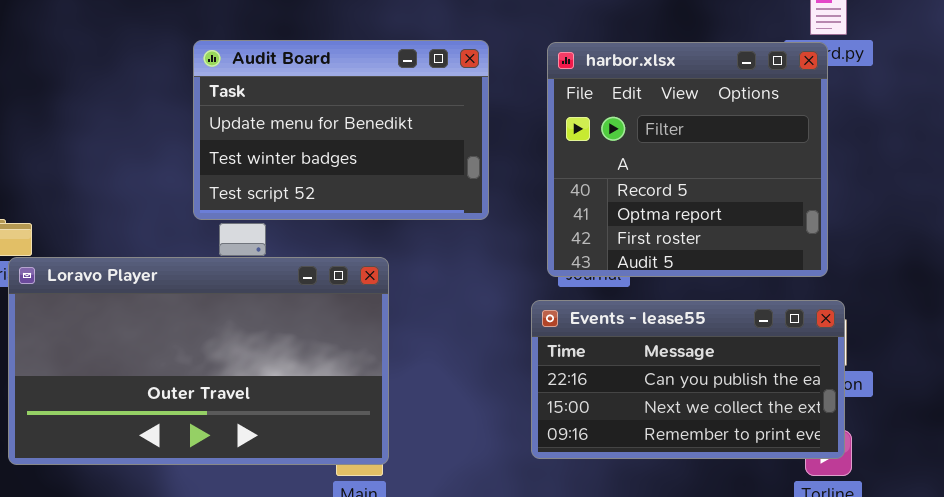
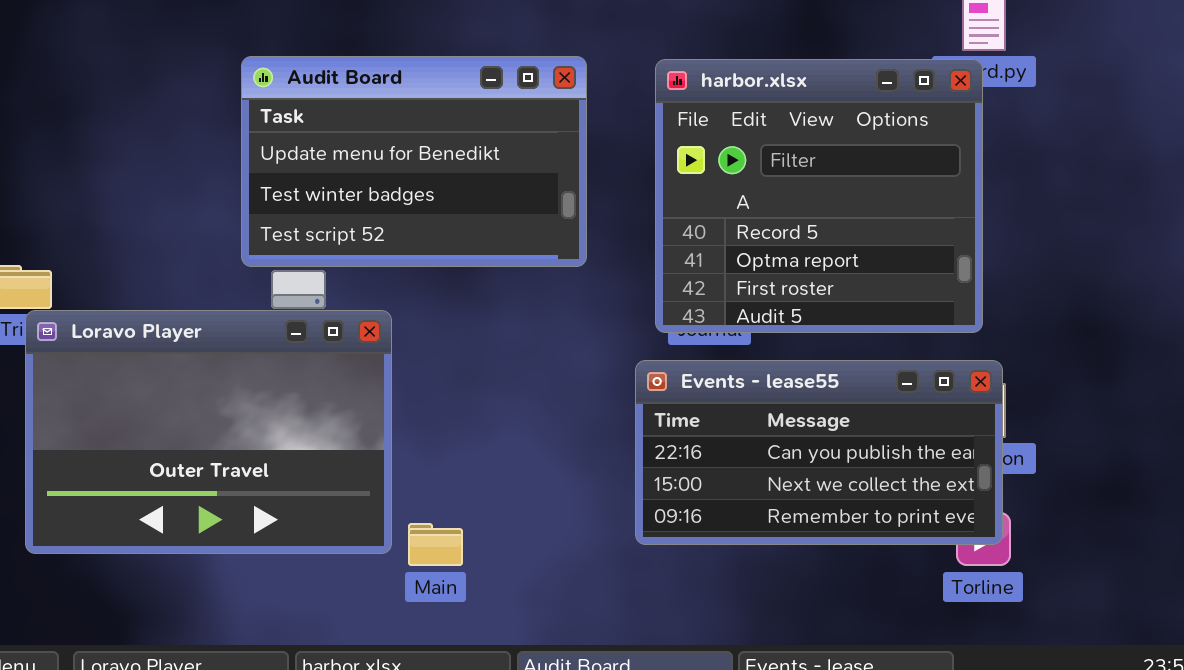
Loravo Player: [8,257,389,465] -> [25,310,392,554], resized

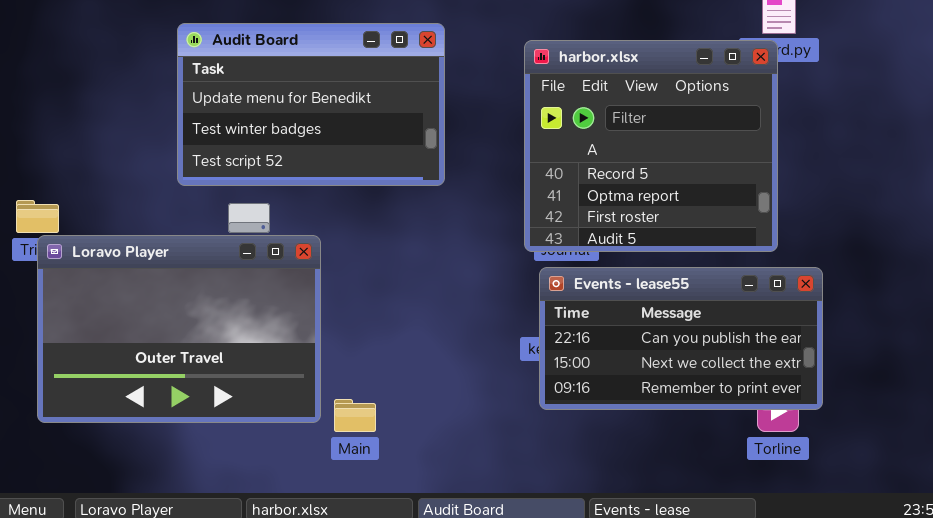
Audit Board: [241,56,587,267] -> [177,23,445,186], moved
Events - lease55: [635,360,1003,545] -> [539,267,823,410], moved

